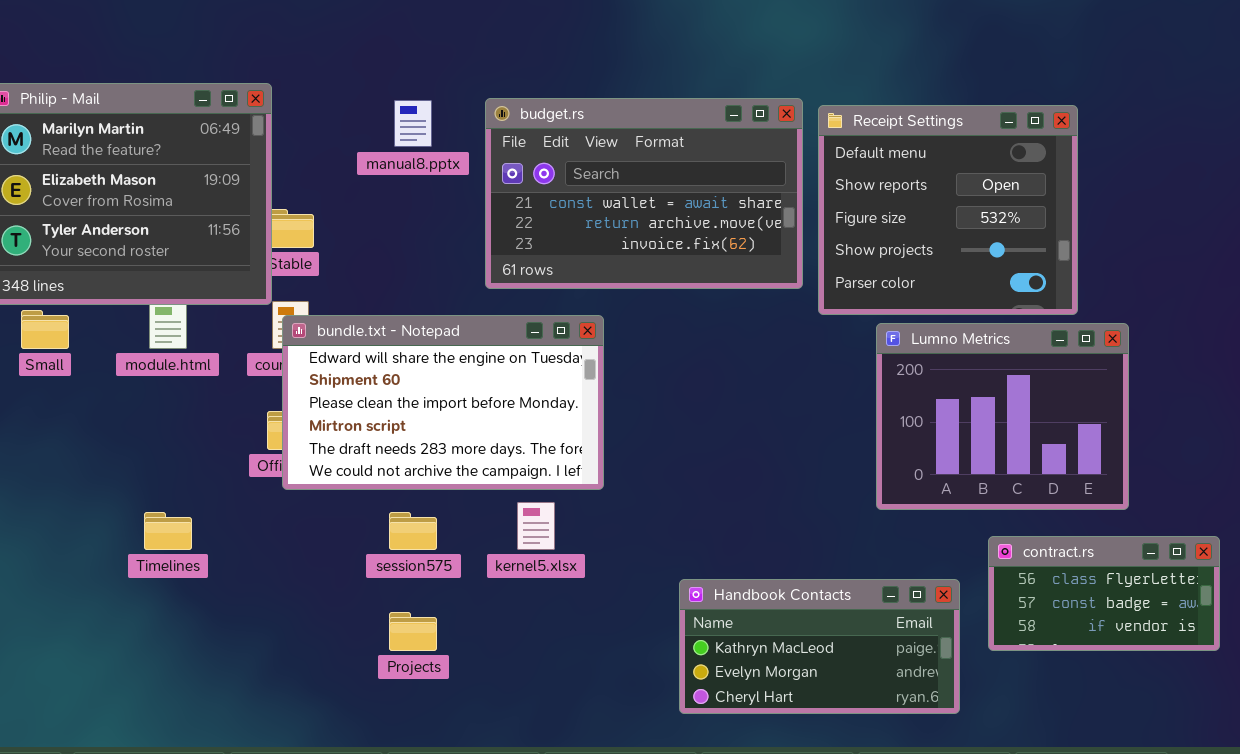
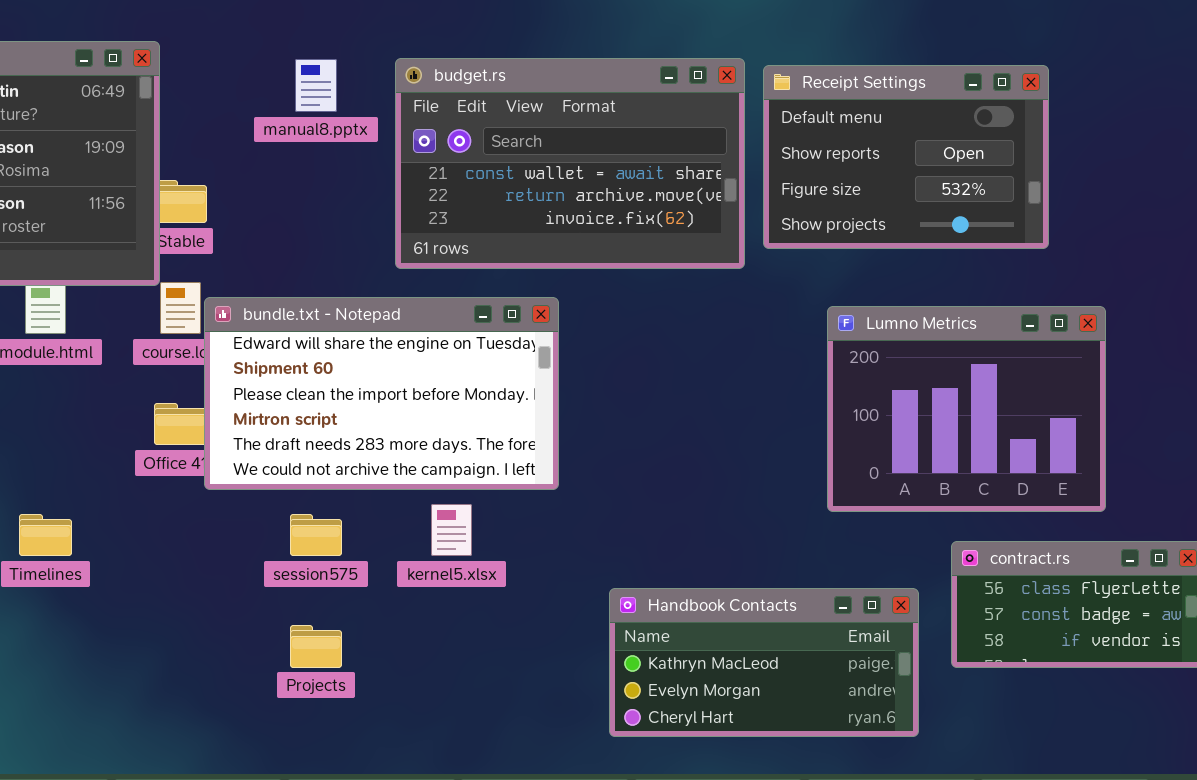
Receipt Settings: [818,105,1078,315] -> [763,65,1049,249], resized
bundle.txt - Notepad: [282,315,604,490] -> [204,297,559,490], moved

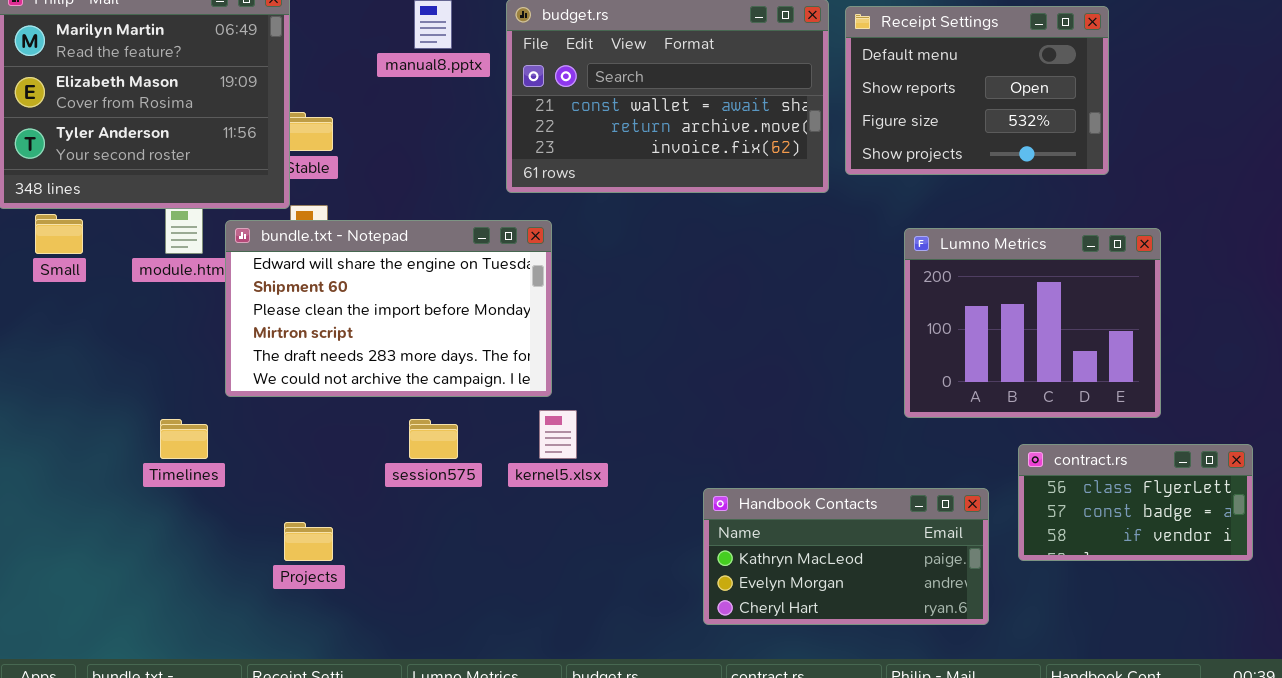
bundle.txt - Notepad: [204,297,559,490] -> [225,220,552,397], moved
Projects: [290,625,342,668] -> [284,522,333,561], moved

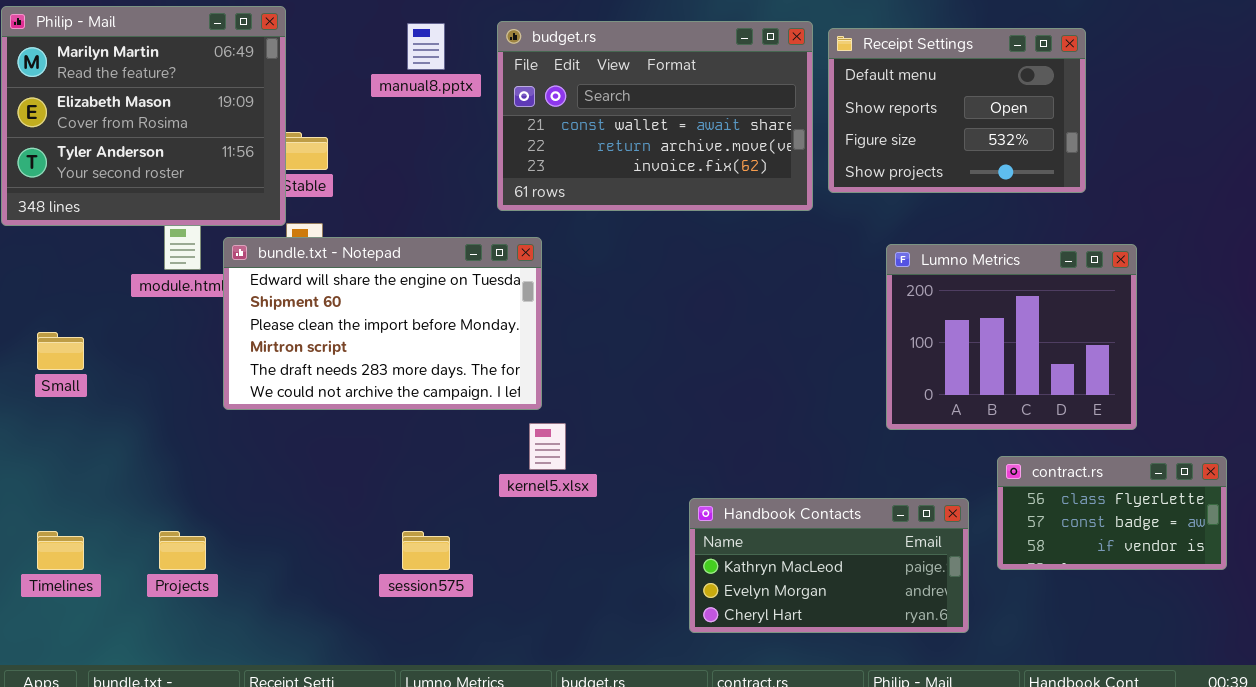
Small: [35,214,83,254] -> [37,332,84,370], moved
Timelines: [160,419,208,459] -> [37,531,84,570], moved
session575: [409,419,458,459] -> [402,531,450,570], moved
Projects: [284,522,333,561] -> [159,531,206,570], moved

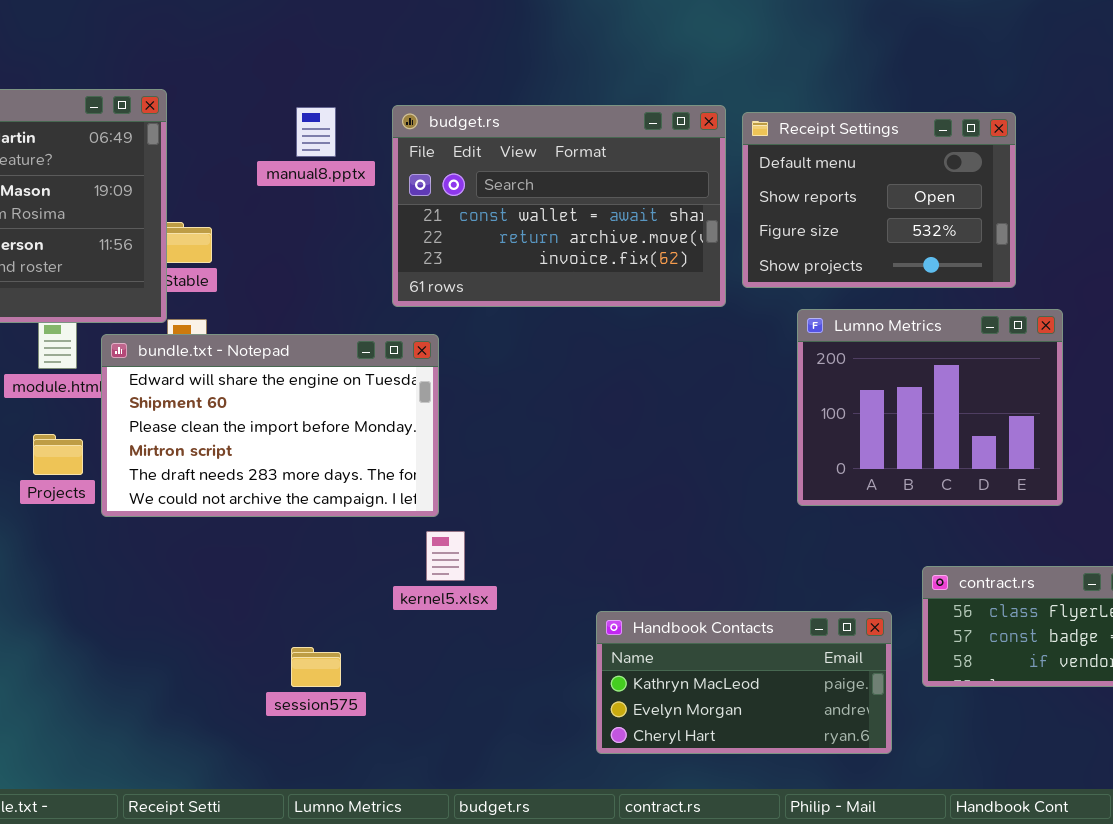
Lumno Metrics: [886,244,1137,430] -> [797,309,1063,506], moved
Projects: [159,531,206,570] -> [33,434,83,475], moved

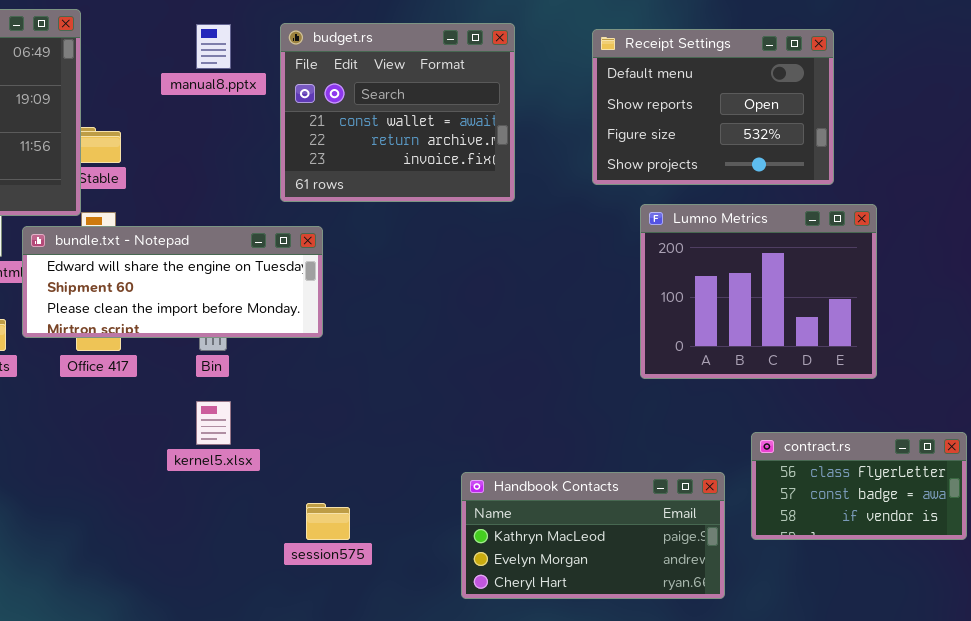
budget.rs: [392,105,726,307] -> [280,23,515,202], resized
bundle.txt - Notepad: [101,334,439,517] -> [22,226,323,338], resized
kernel5.xlsx: [426,531,465,581] -> [196,401,231,445], moved
session575: [291,647,341,687] -> [306,503,350,540], moved

